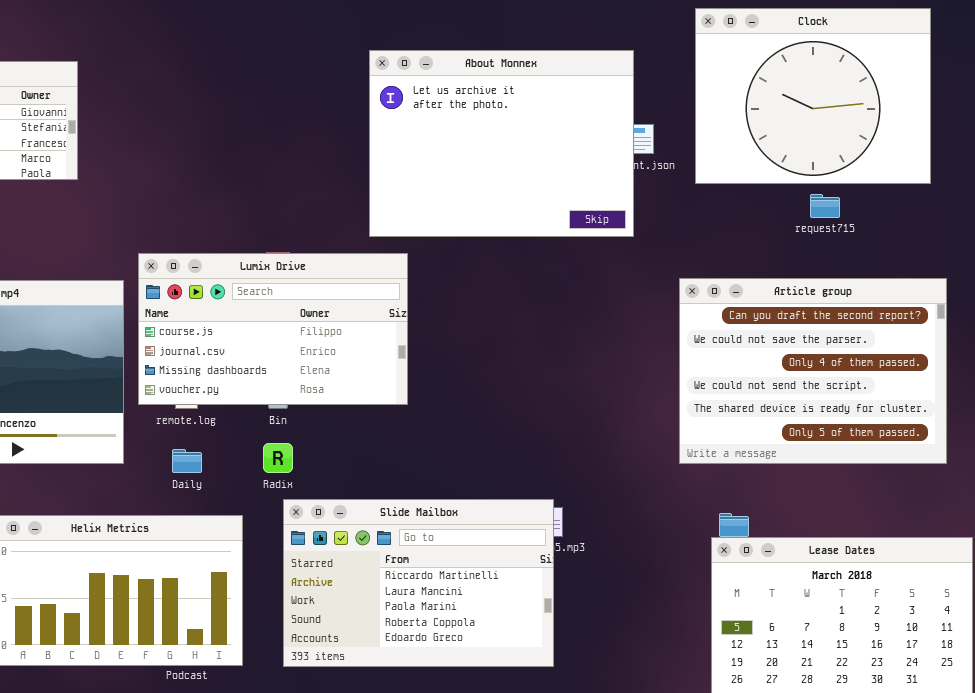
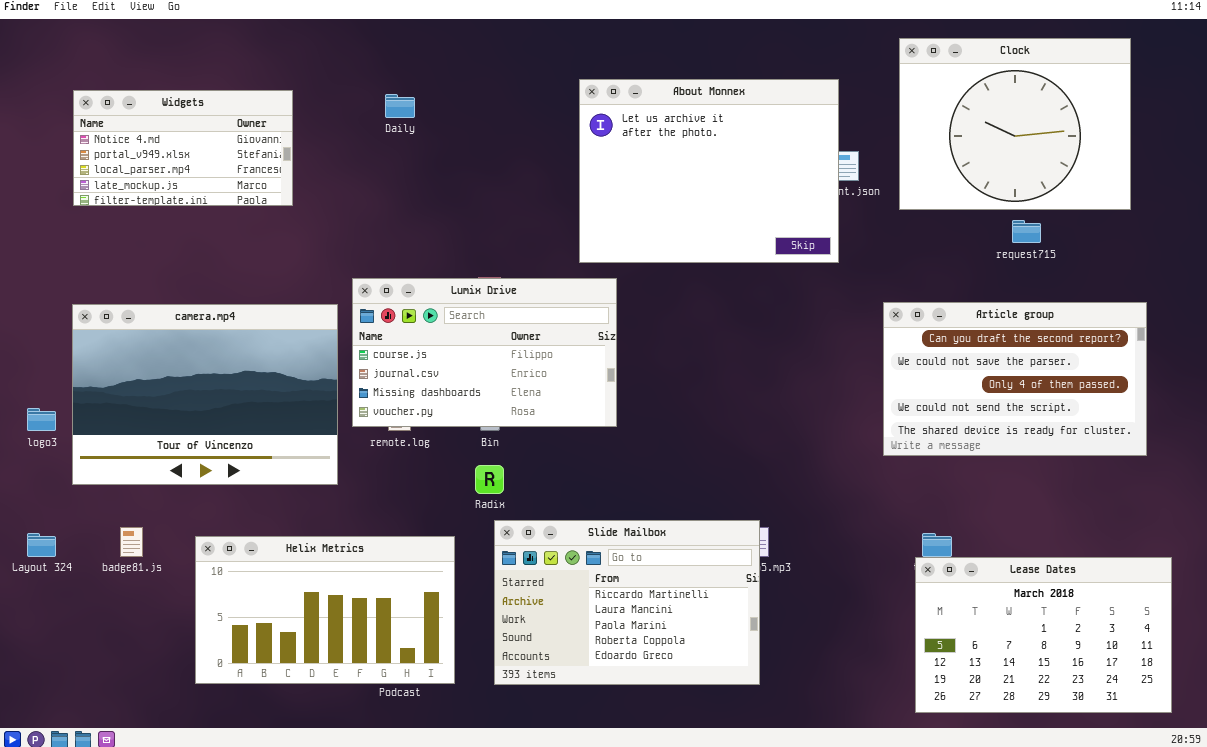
Article group: [679,278,947,464] -> [883,302,1147,456], resized
Daily: [172,449,202,473] -> [385,94,415,118], moved

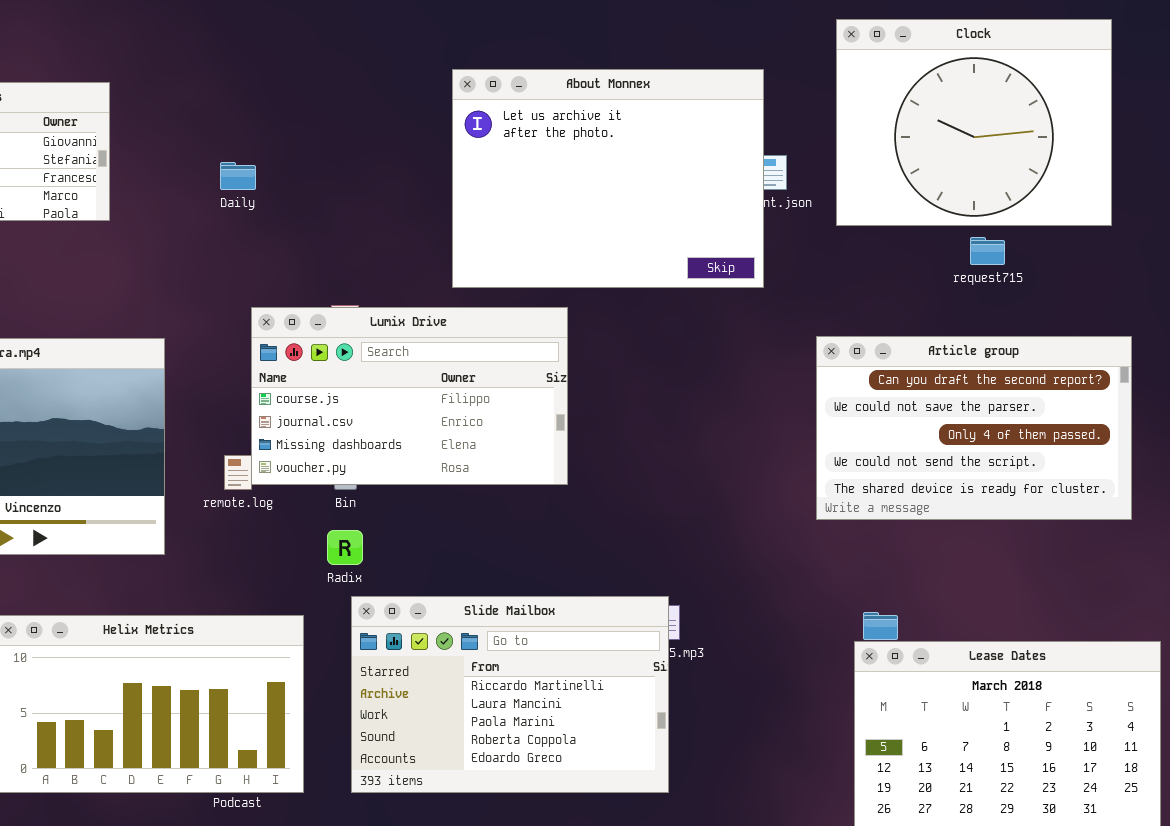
Daily: [385,94,415,118] -> [220,162,256,190], moved
Lumix Drive: [352,278,617,427] -> [251,307,568,485], moved

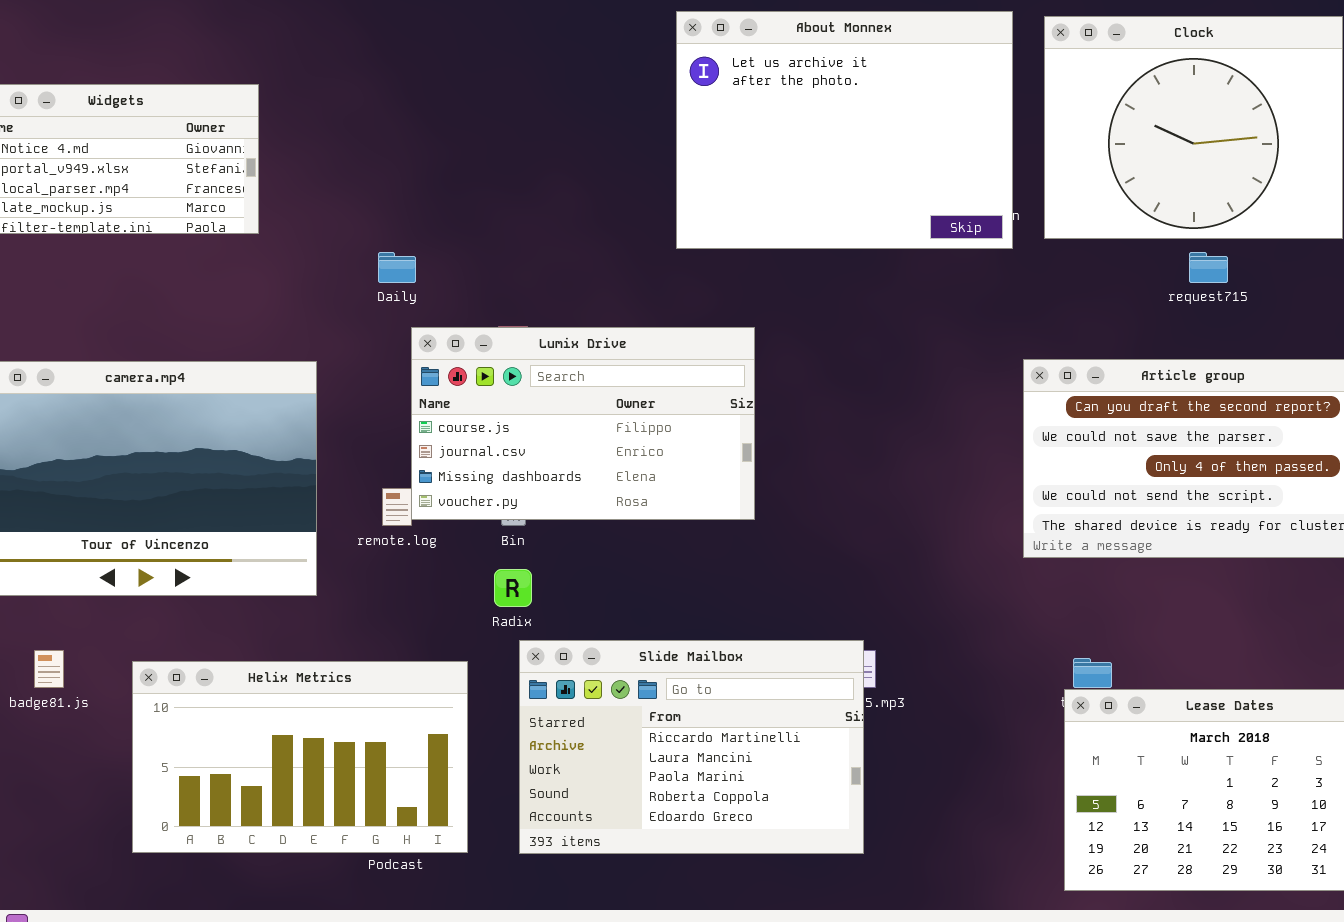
About Monnex: [452,69,764,288] -> [676,11,1013,249], moved
Daily: [220,162,256,190] -> [378,252,416,283], moved

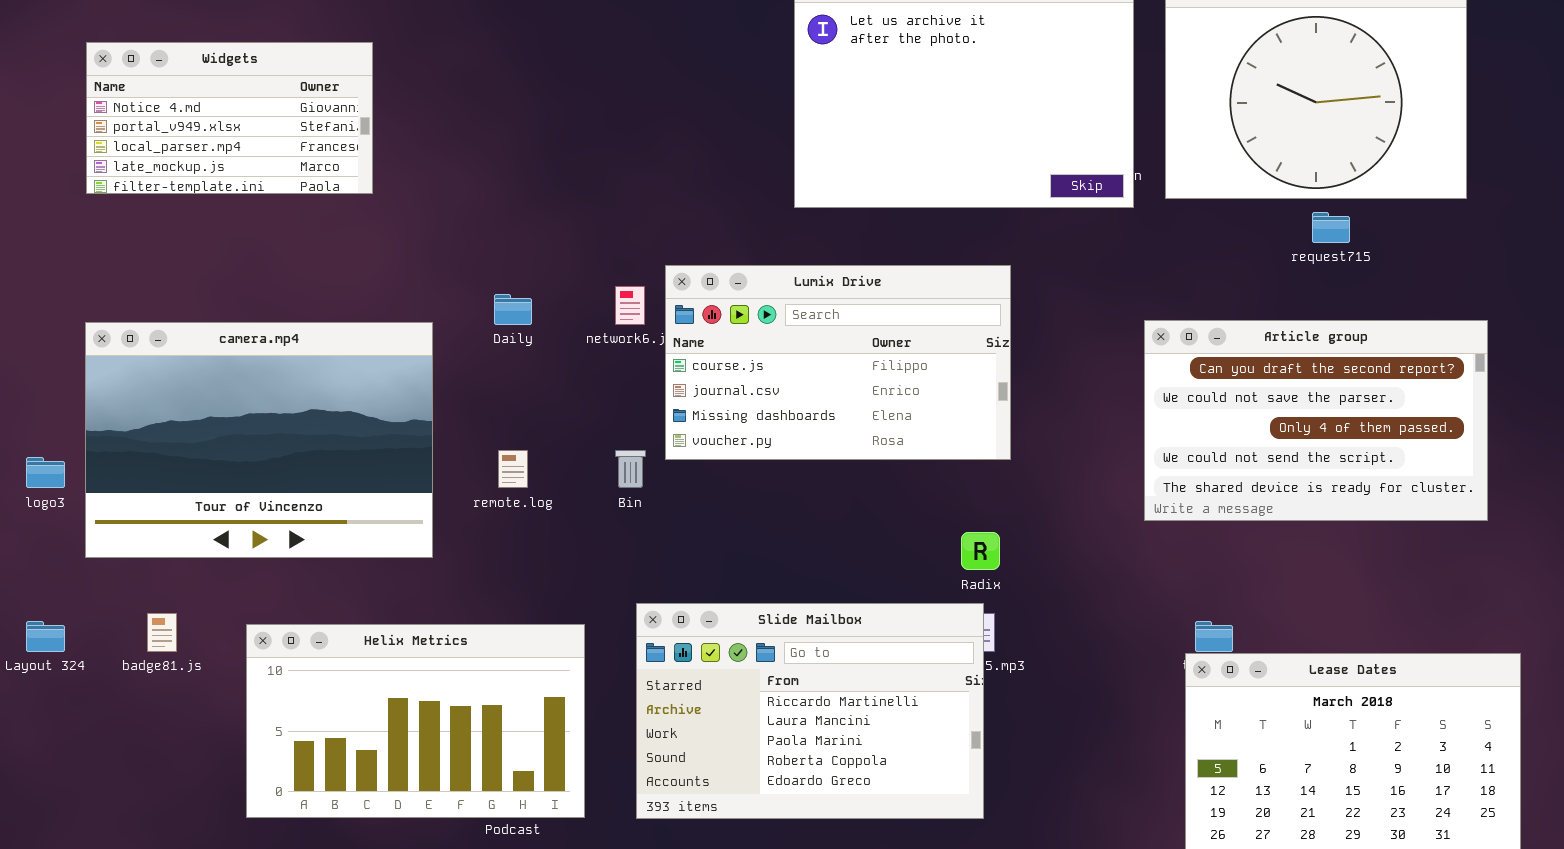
Daily: [378,252,416,283] -> [494,294,532,325], moved
Lumix Drive: [411,327,755,520] -> [665,265,1011,460], moved
Radix: [494,569,532,607] -> [961,532,1000,570], moved

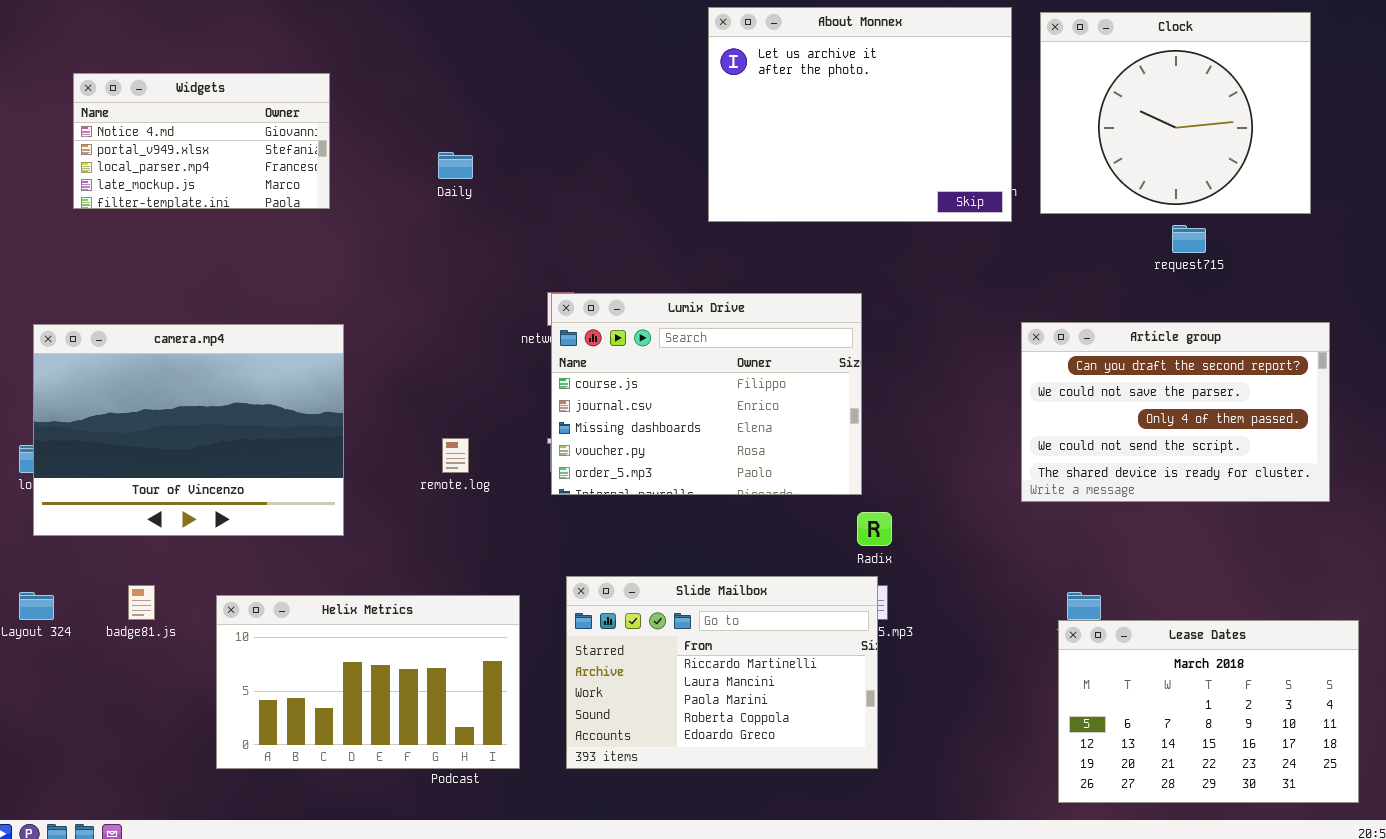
Lumix Drive: [665,265,1011,460] -> [551,293,862,495], moved, resized
Daily: [494,294,532,325] -> [438,152,473,179], moved
camera.mp4: [85,322,433,558] -> [33,324,344,536], moved

